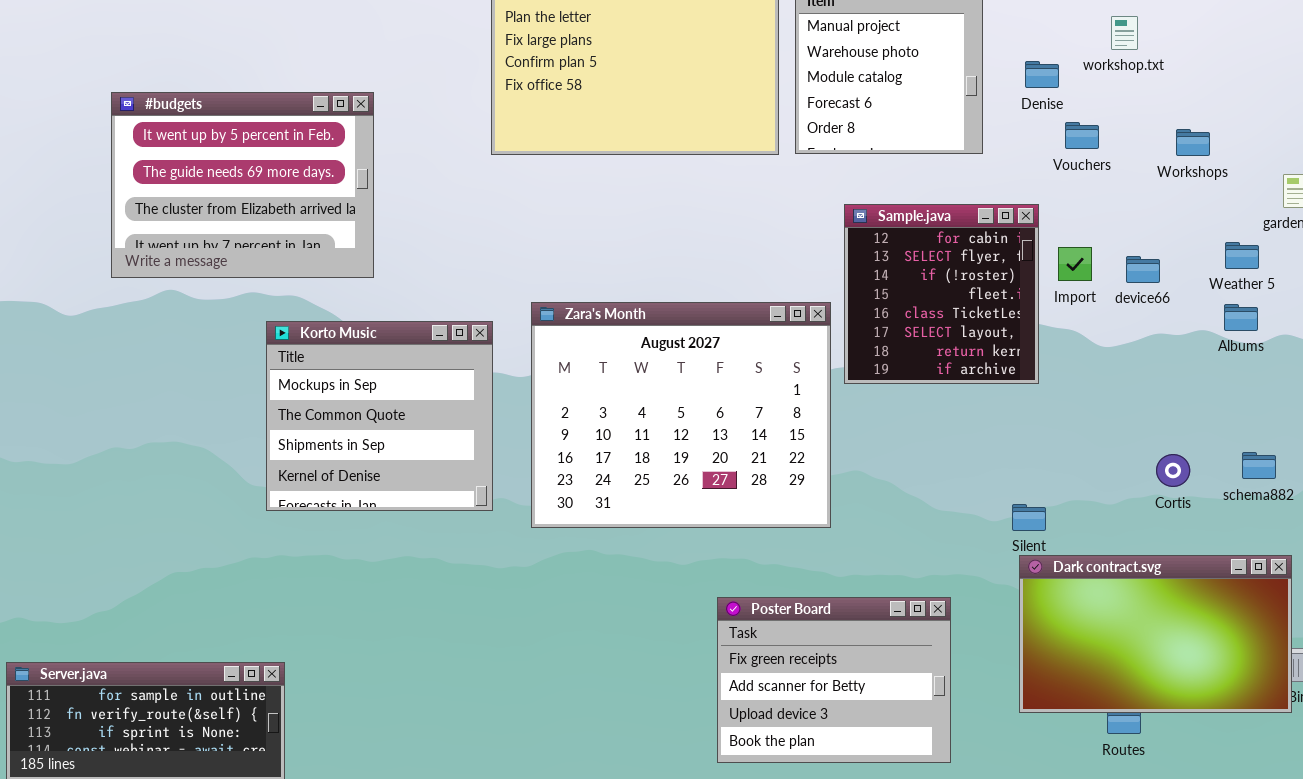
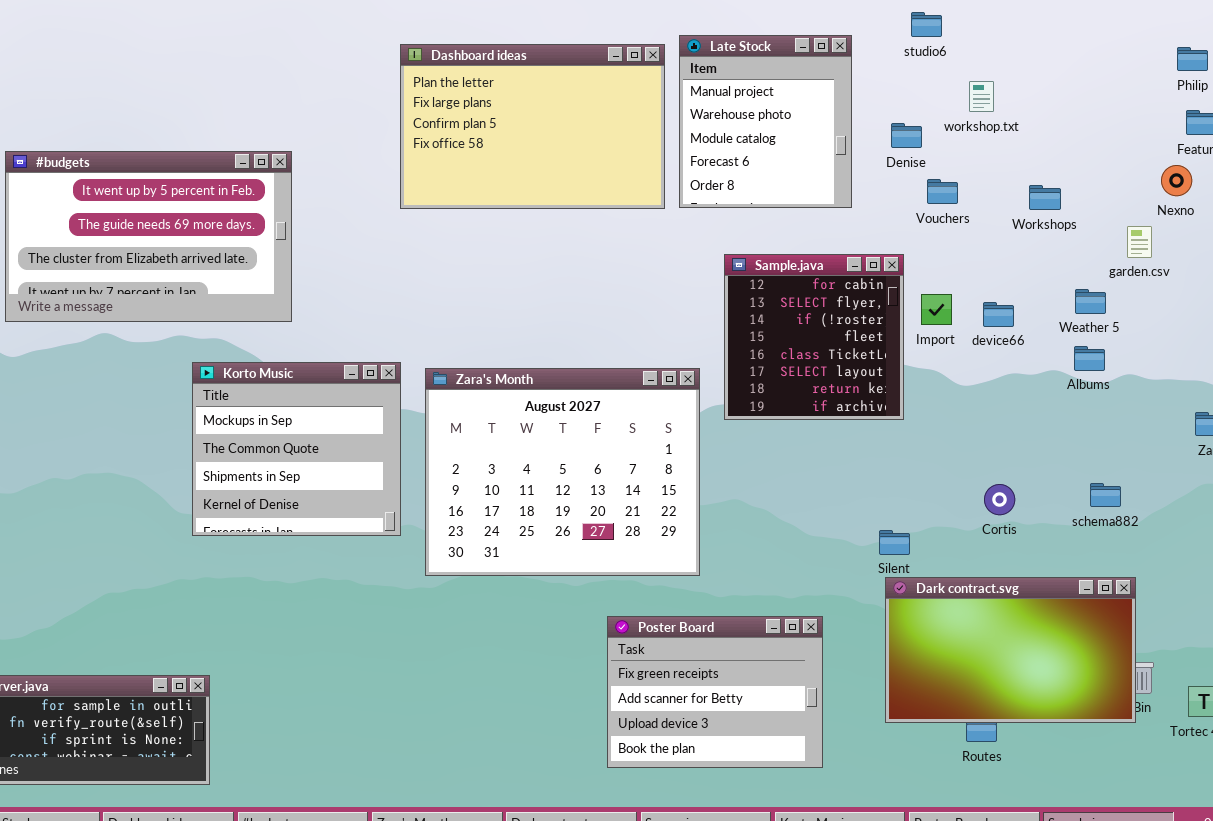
#budgets: [111,92,374,278] -> [5,151,292,322], resized
Zara's Month: [531,302,831,528] -> [425,368,700,576], moved
Cortis: [1156,454,1190,487] -> [984,484,1015,515], moved

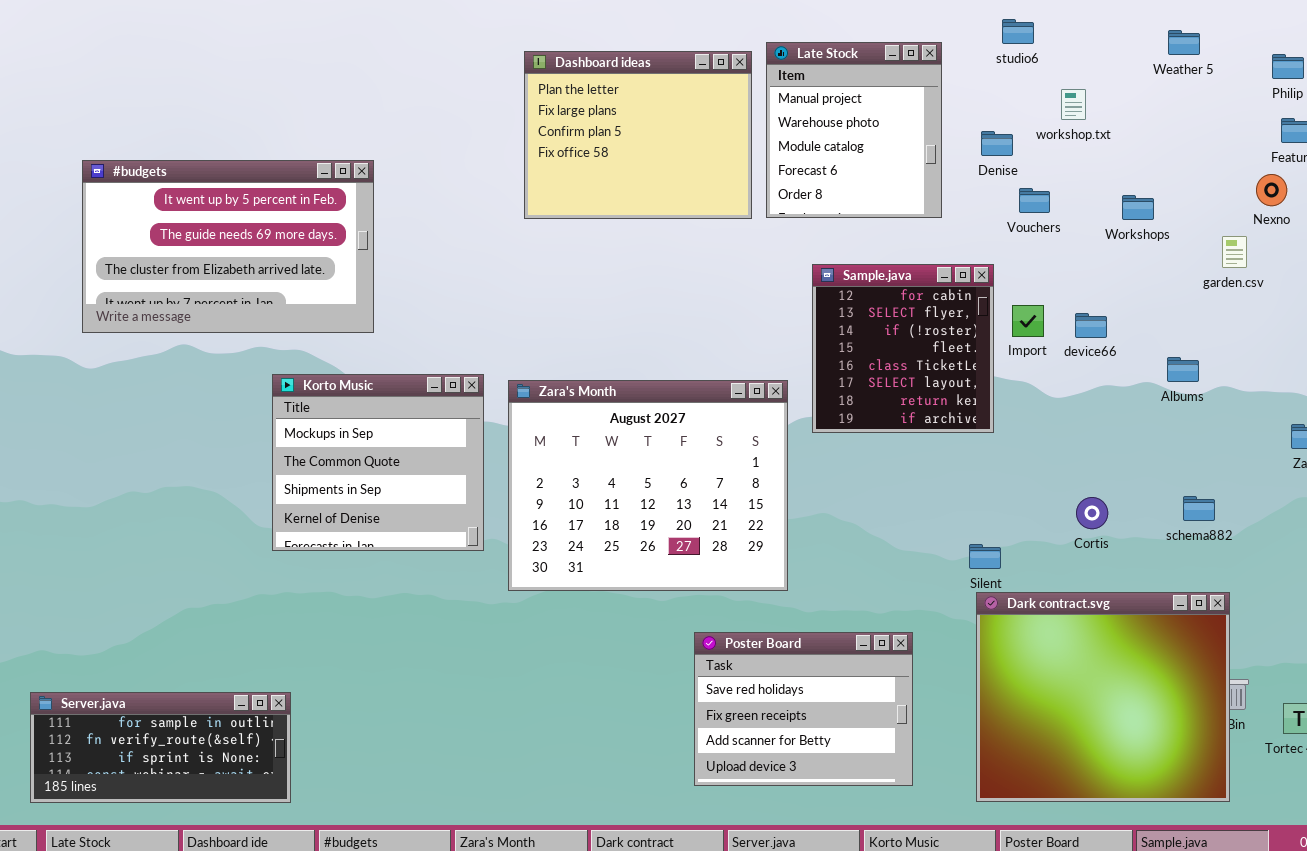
Dashboard ideas: [400,44,665,209] -> [524,51,752,219], resized
Weather 5: [1075,289,1106,314] -> [1168,30,1200,55], moved
Dark contract.svg: [885,577,1136,723] -> [976,592,1230,802], resized
Poster Board: [607,616,823,768] -> [694,632,913,786], scrolled up 1 row

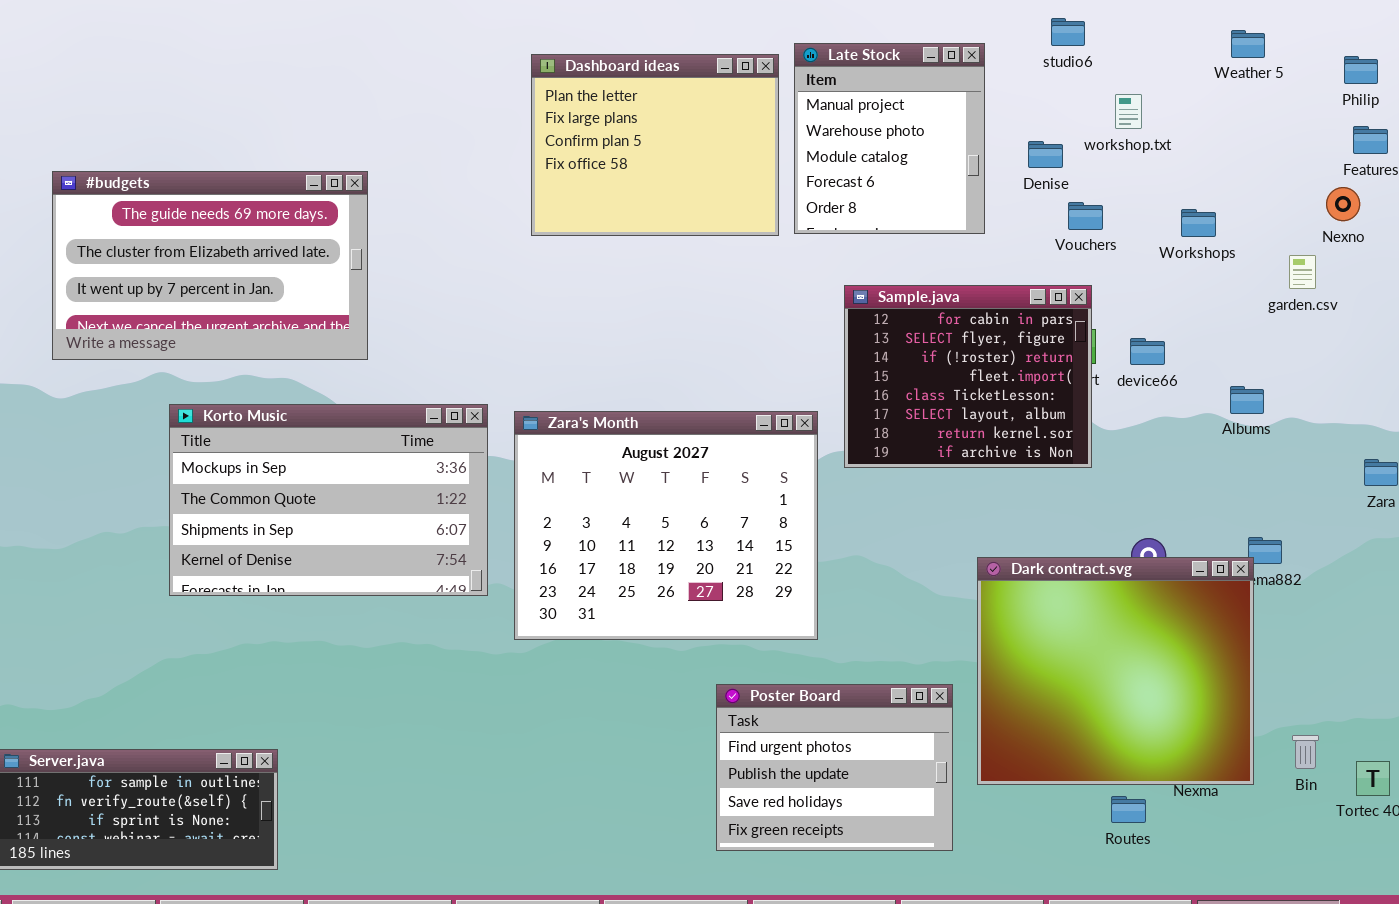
#budgets: [82,160,374,333] -> [52,171,368,360], scrolled down 1 row
Sample.java: [812,264,994,433] -> [844,285,1092,468], resized
Korto Music: [272,374,484,551] -> [169,404,488,596], resized
Dark contract.svg: [976,592,1230,802] -> [977,557,1254,785], moved
Poster Board: [694,632,913,786] -> [716,684,953,851], scrolled up 2 rows

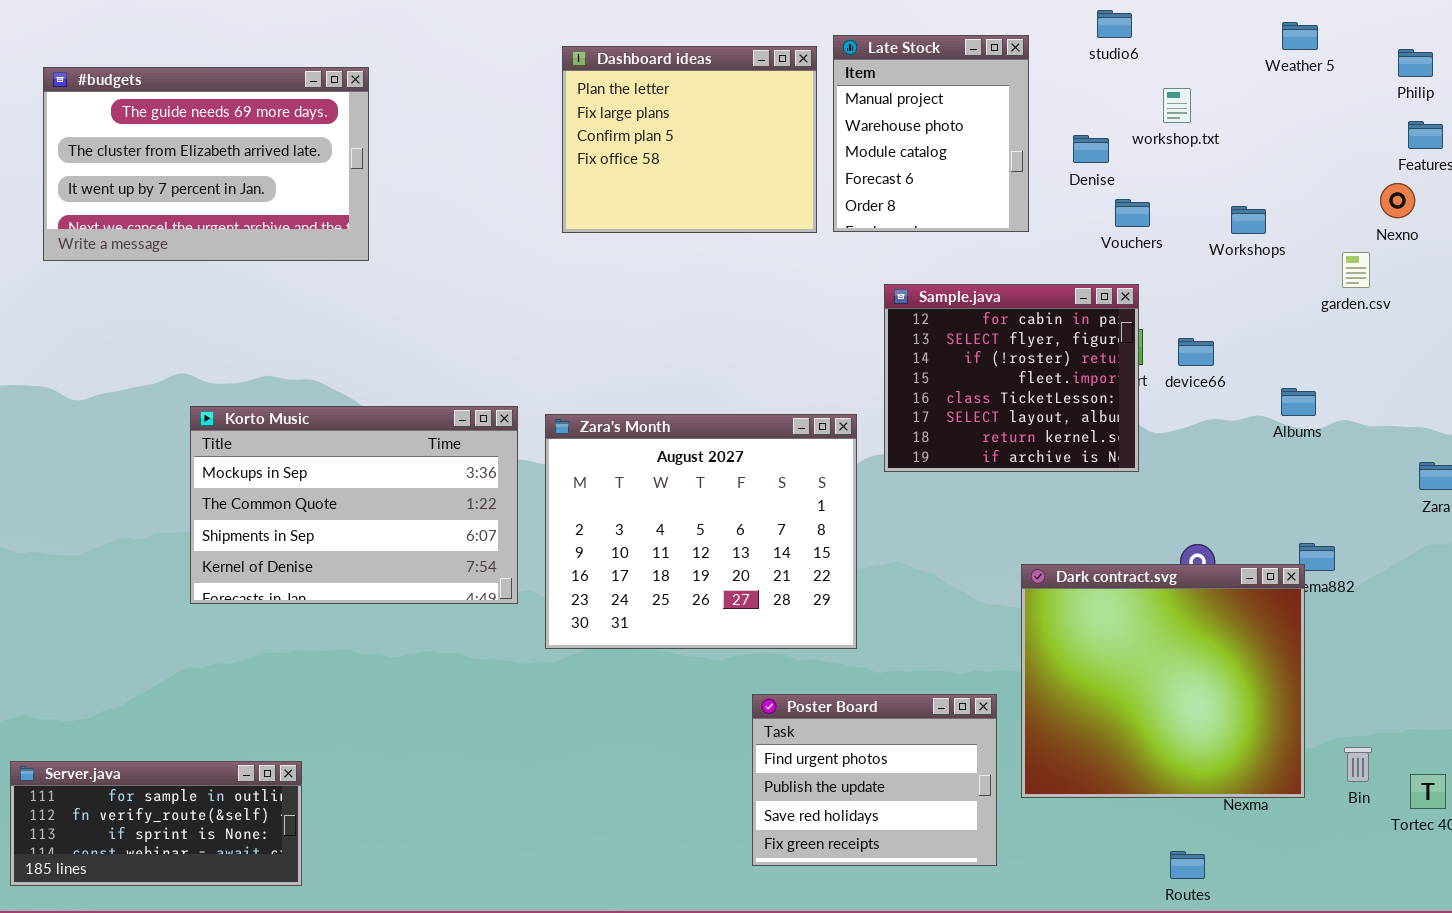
#budgets: [52,171,368,360] -> [43,67,369,261], moved
Routes: [1111,796,1146,823] -> [1170,851,1205,879], moved

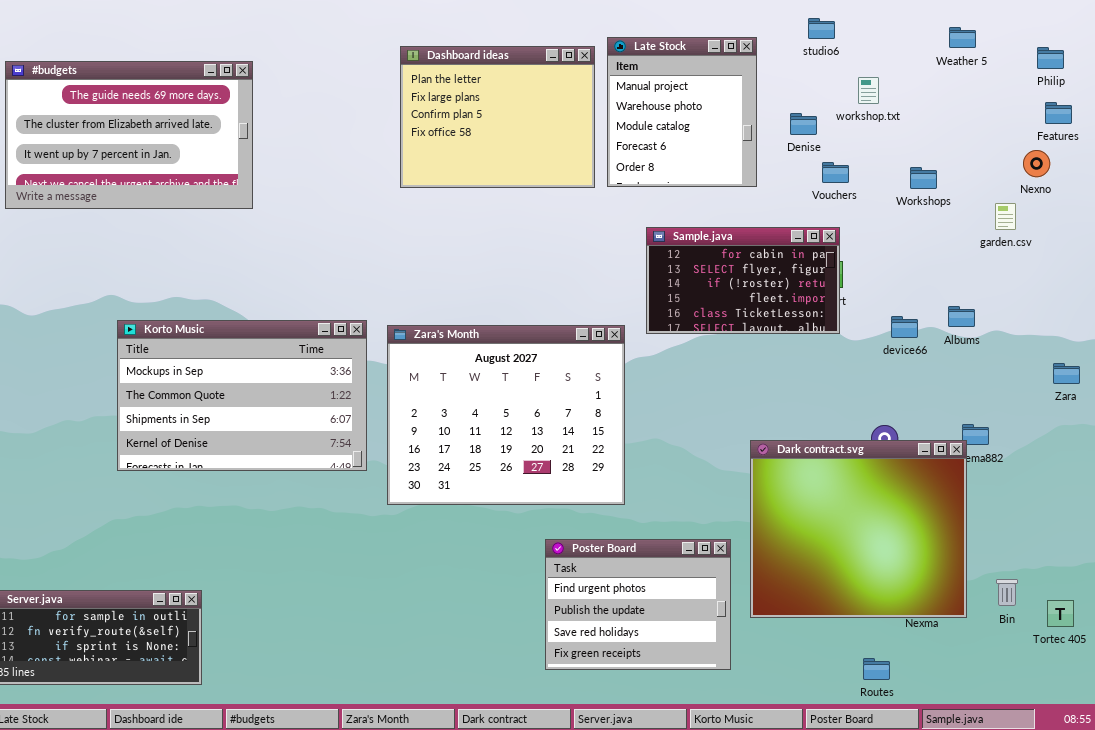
Sample.java: [884,284,1139,472] -> [646,227,840,334], resized
device66: [1178,338,1214,366] -> [891,316,918,338], moved

